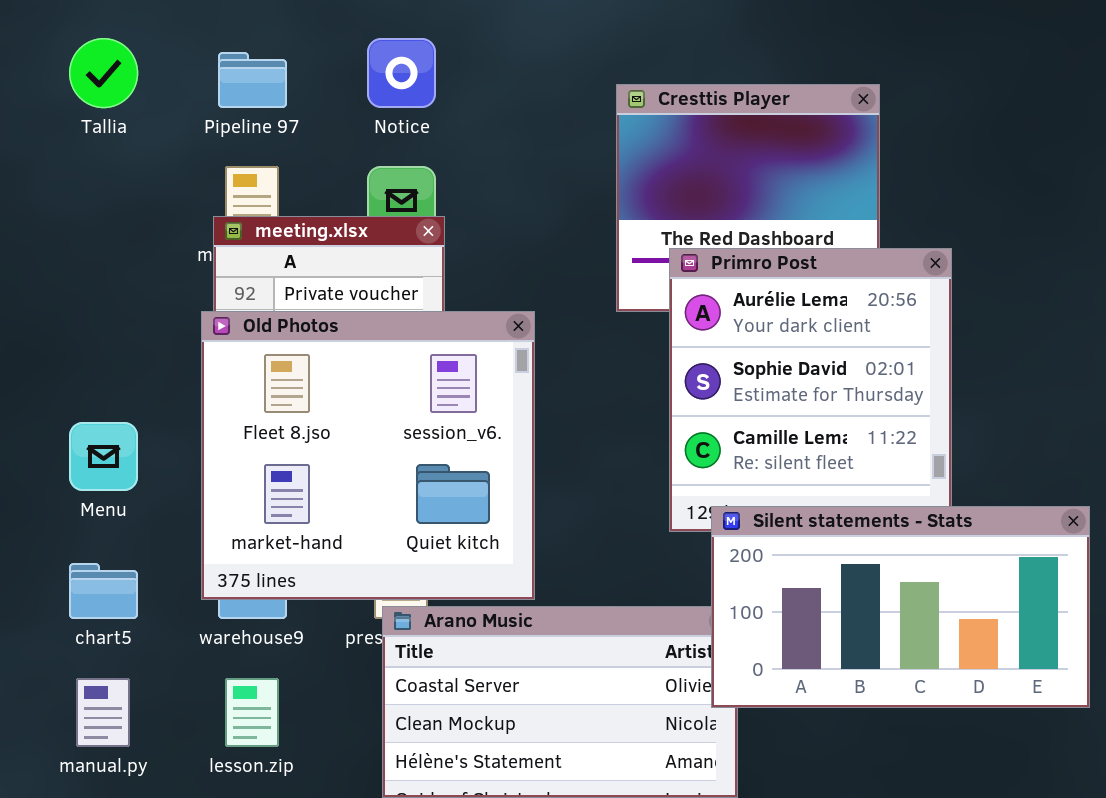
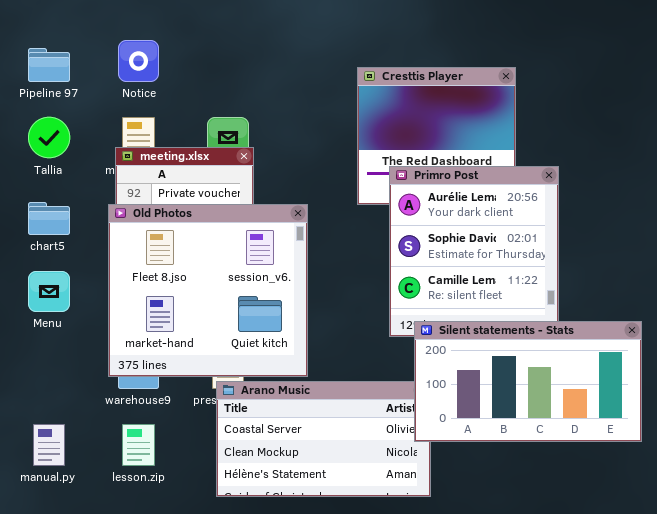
Tallia: [69,38,138,108] -> [28,117,70,158], moved
Notice: [367,38,436,108] -> [118,40,159,82], moved
Pipeline 97: [218,52,287,108] -> [28,48,70,82], moved
chart5: [69,563,138,619] -> [28,202,70,235], moved

